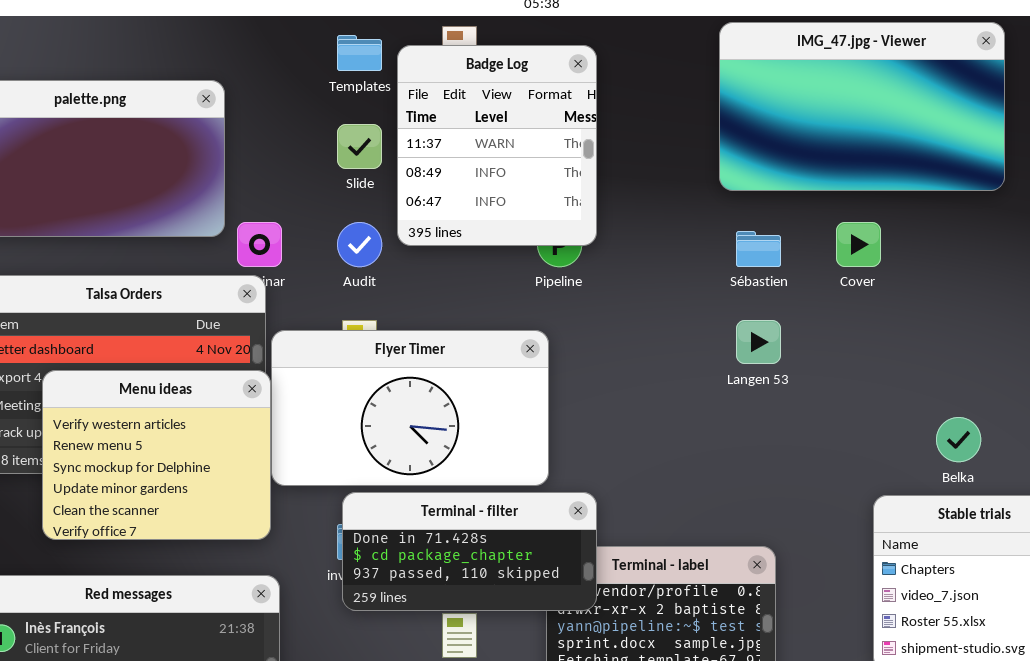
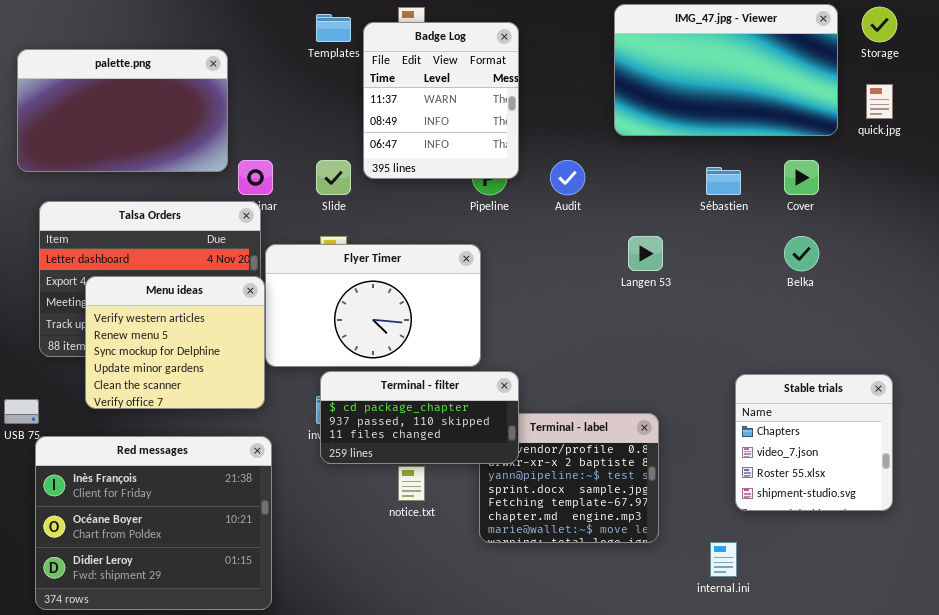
Slide: [337,124,382,169] -> [316,160,351,195], moved
Audit: [337,222,382,267] -> [550,160,585,195], moved
Cover: [836,222,881,267] -> [784,160,819,195], moved
Sébastien: [736,231,781,267] -> [706,167,741,195], moved
Belka: [936,417,981,462] -> [784,236,819,271], moved
Terminal - filter: [342,492,597,611] -> [320,371,519,464], scrolled down 1 row

